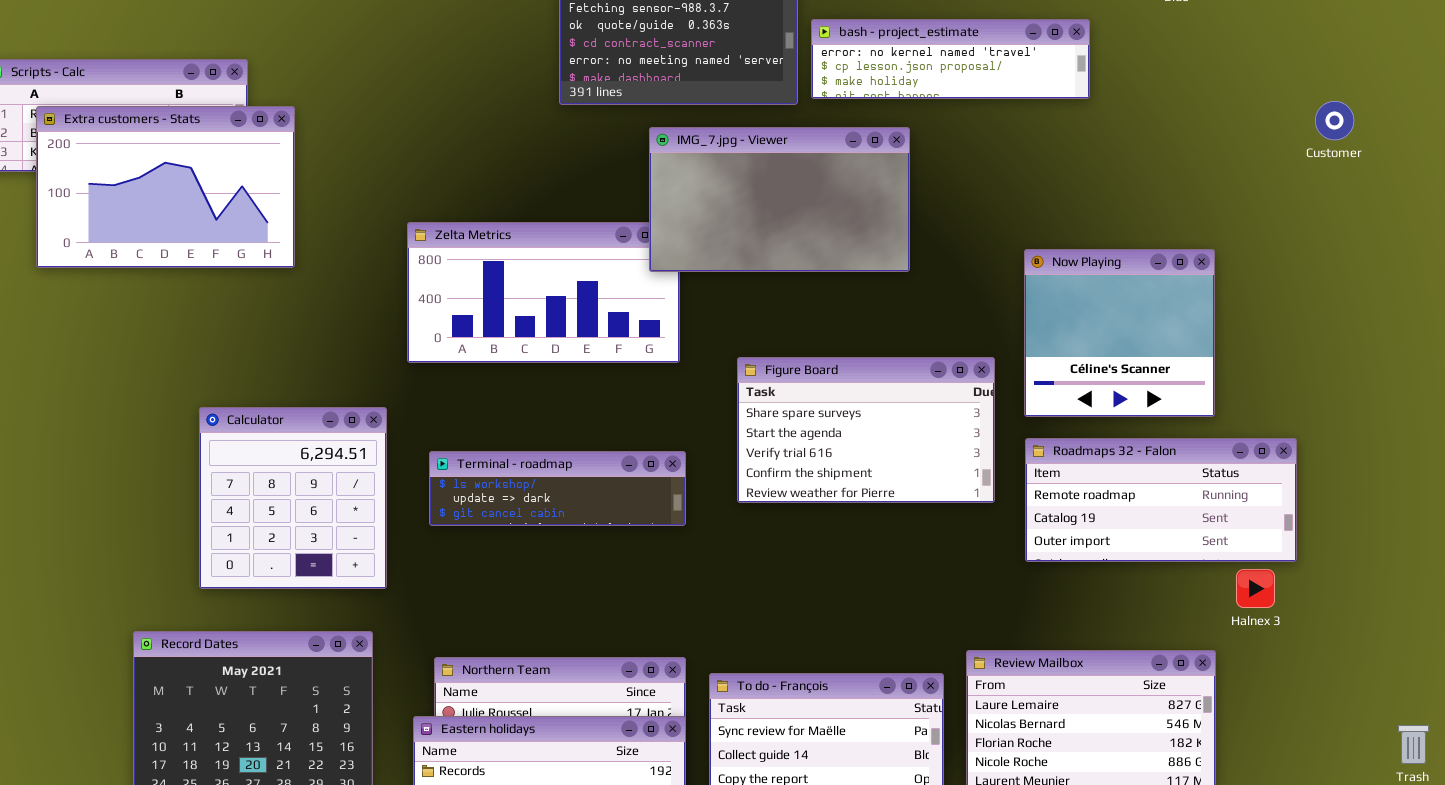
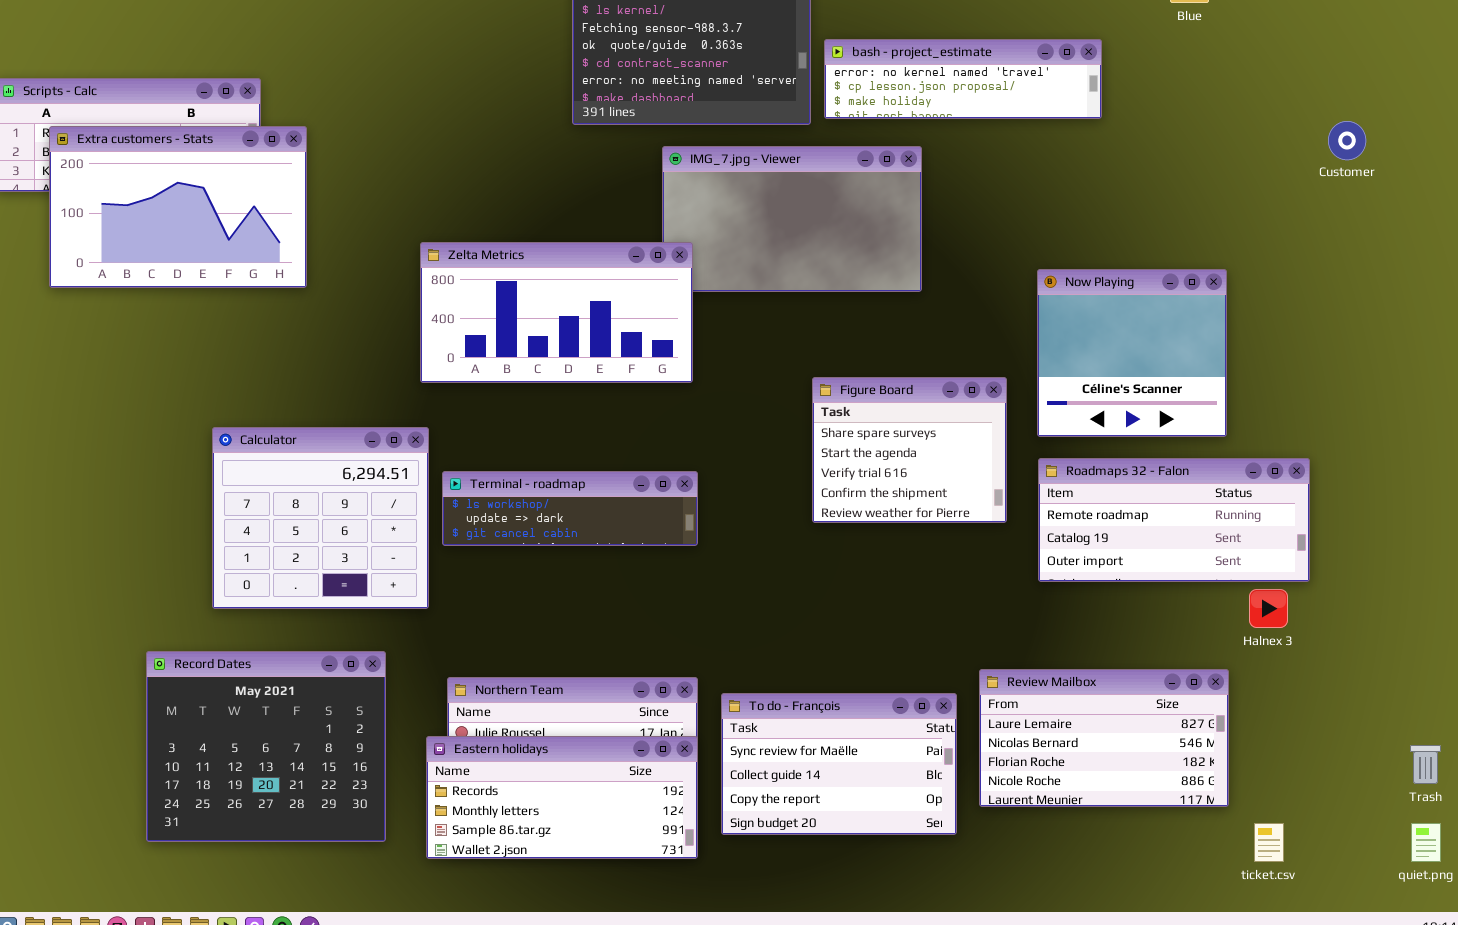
Zelta Metrics: [407,222,680,363] -> [420,242,693,383], raised
Figure Board: [737,357,995,503] -> [812,377,1007,523], resized
Calculator: [199,407,387,589] -> [212,427,429,609], resized

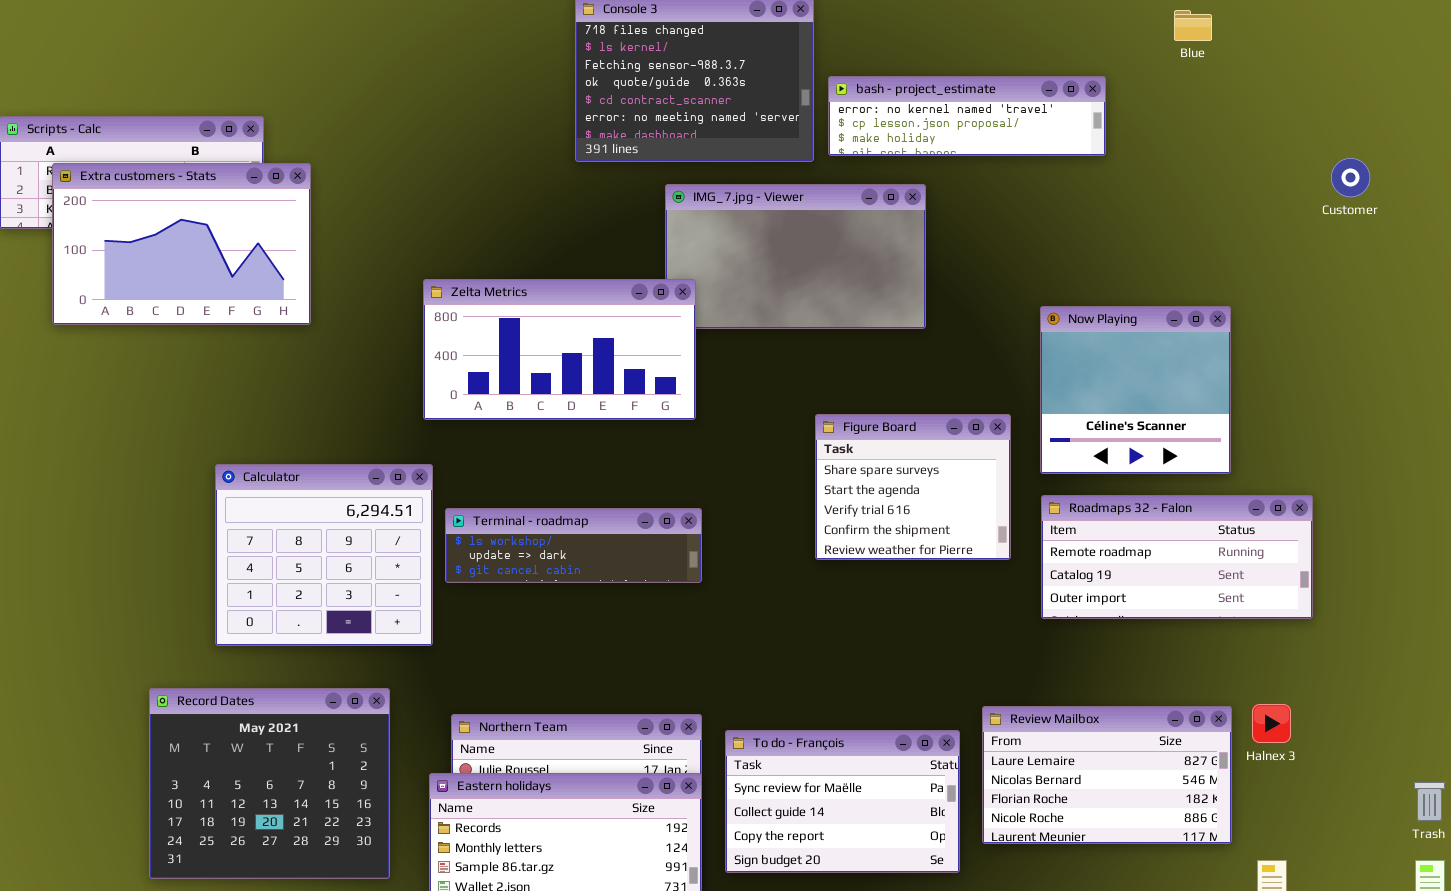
Halnex 3: [1249,589,1288,628] -> [1252,704,1291,743], moved

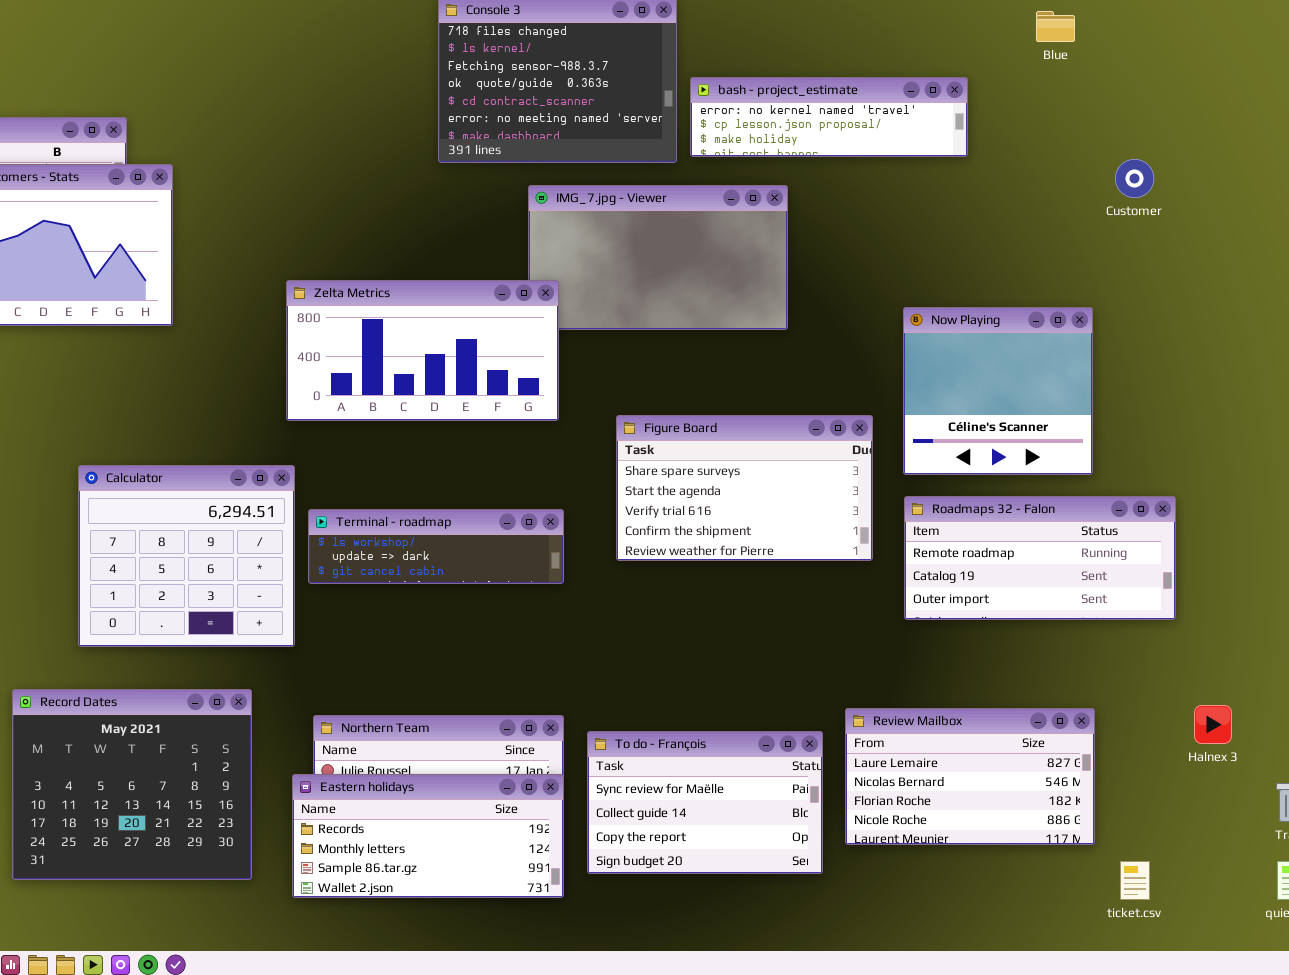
Customer: [1331,158,1370,197] -> [1115,159,1154,198], moved
Figure Board: [815,414,1011,560] -> [616,415,873,561], resized
Halnex 3: [1252,704,1291,743] -> [1194,705,1232,744], moved

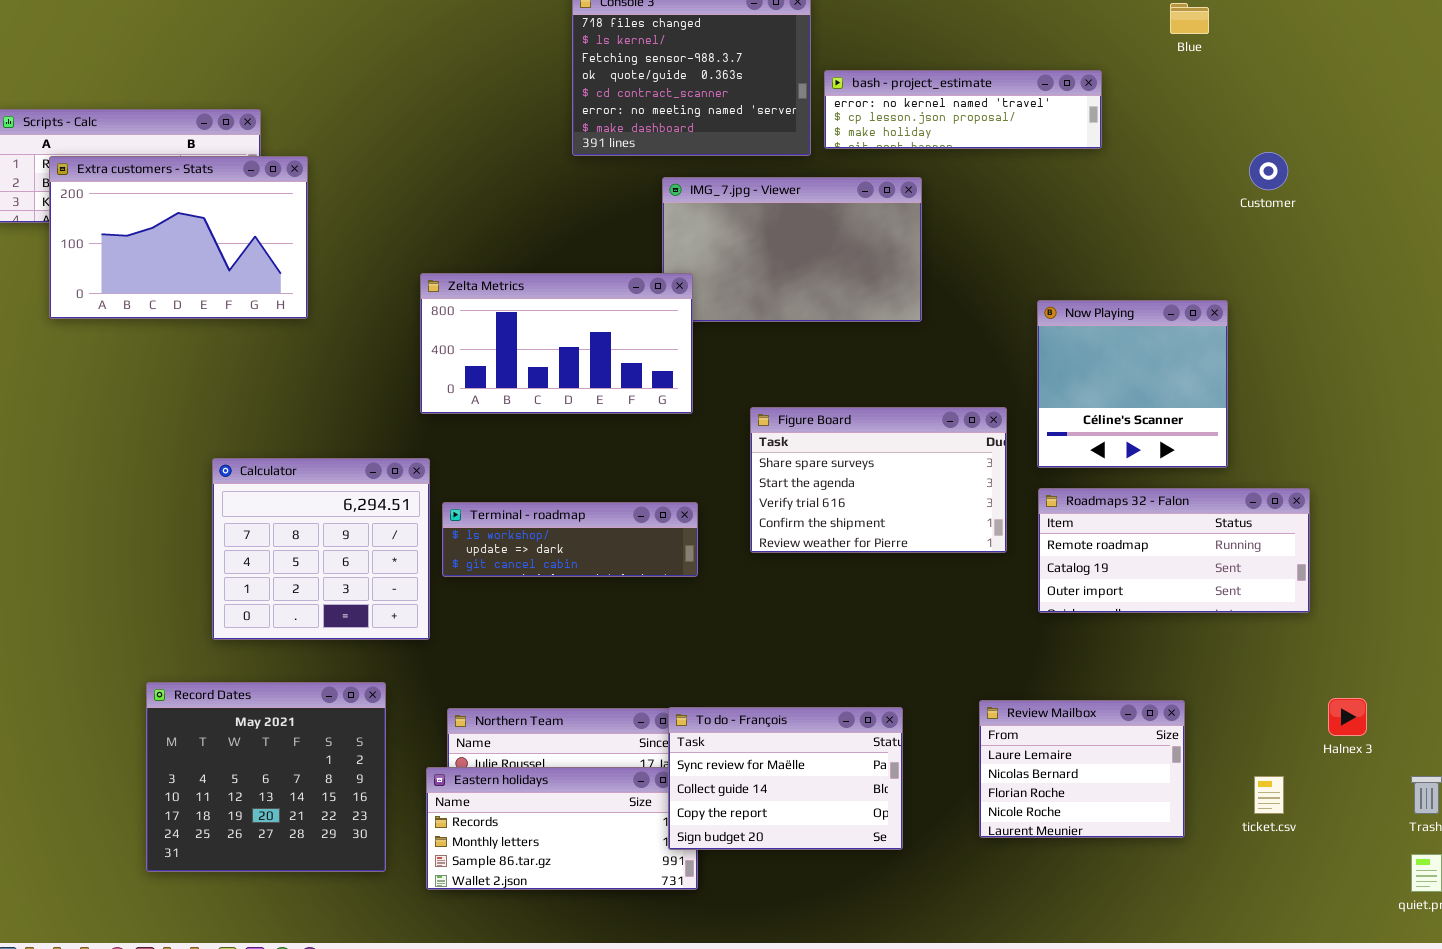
Review Mailbox: [845,708,1095,845] -> [979,700,1185,838], resized
To do - François: [587,731,823,874] -> [668,707,903,850], moved
ticket.csv: [1120,861,1150,900] -> [1254,776,1284,814], moved

